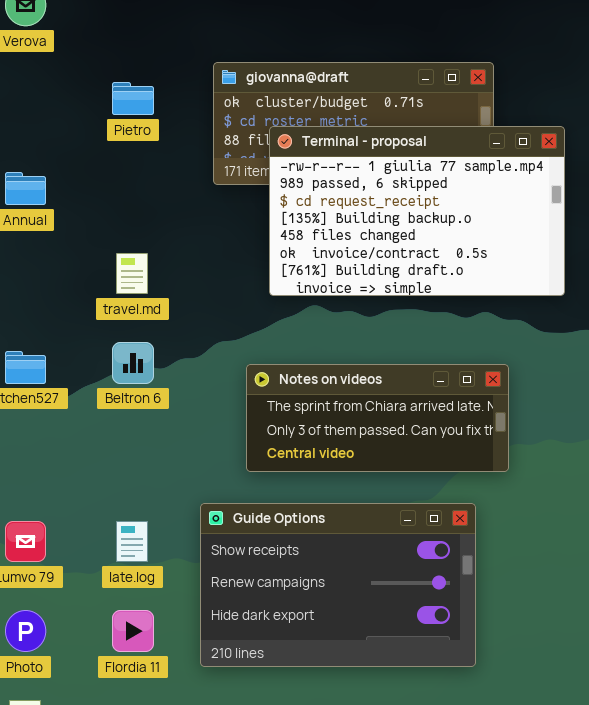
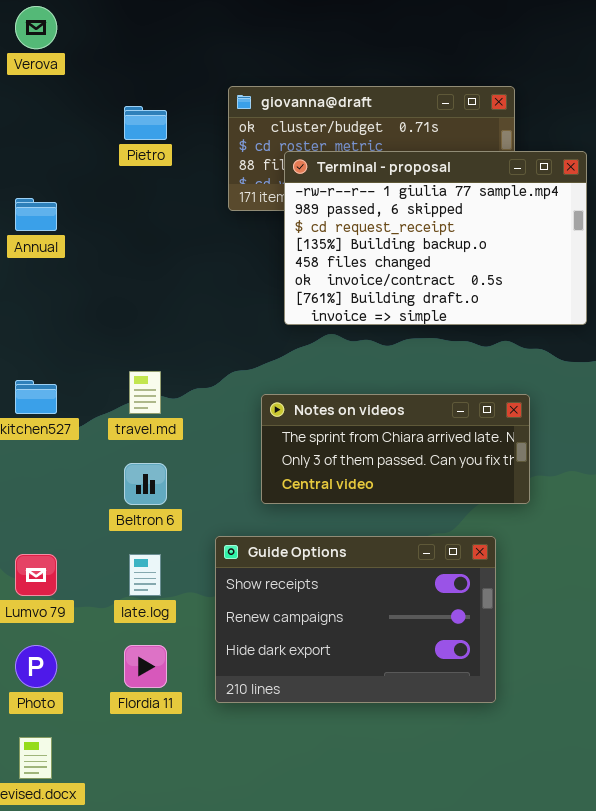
travel.md: [116,253,148,294] -> [129,371,161,414], moved
Beltron 6: [112,342,154,384] -> [124,463,167,505], moved

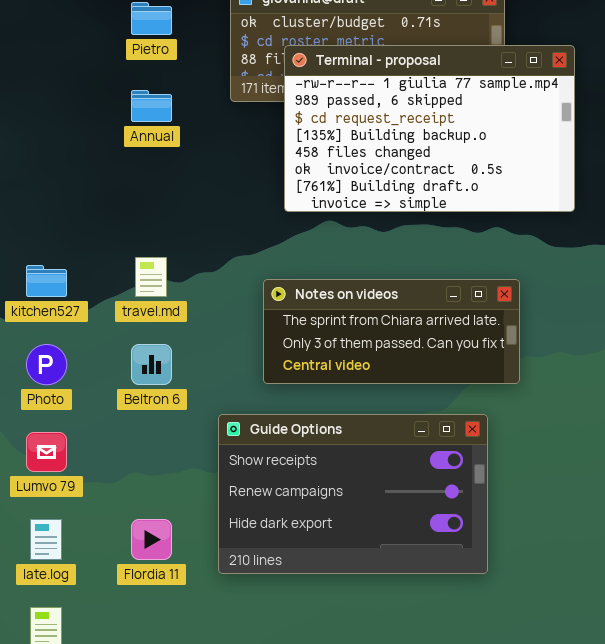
Annual: [15,198,57,231] -> [131,90,172,122], moved
late.log: [129,554,161,596] -> [30,519,62,560], moved
Photo: [15,645,57,688] -> [26,344,67,385], moved

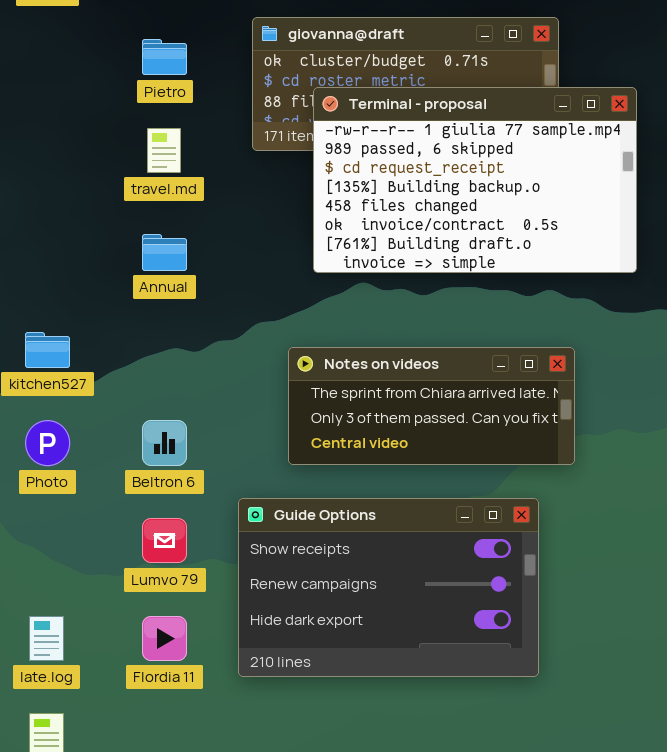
Annual: [131,90,172,122] -> [142,234,187,271], moved
travel.md: [135,257,167,297] -> [147,128,181,173], moved
Lumvo 79: [26,432,67,472] -> [142,518,187,563], moved

